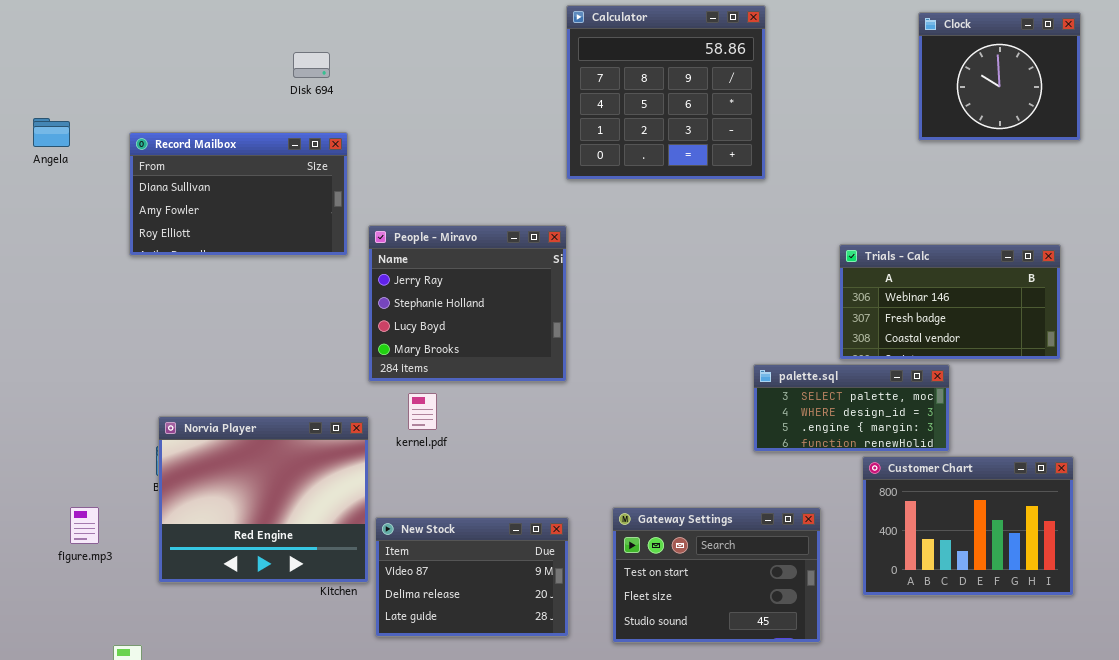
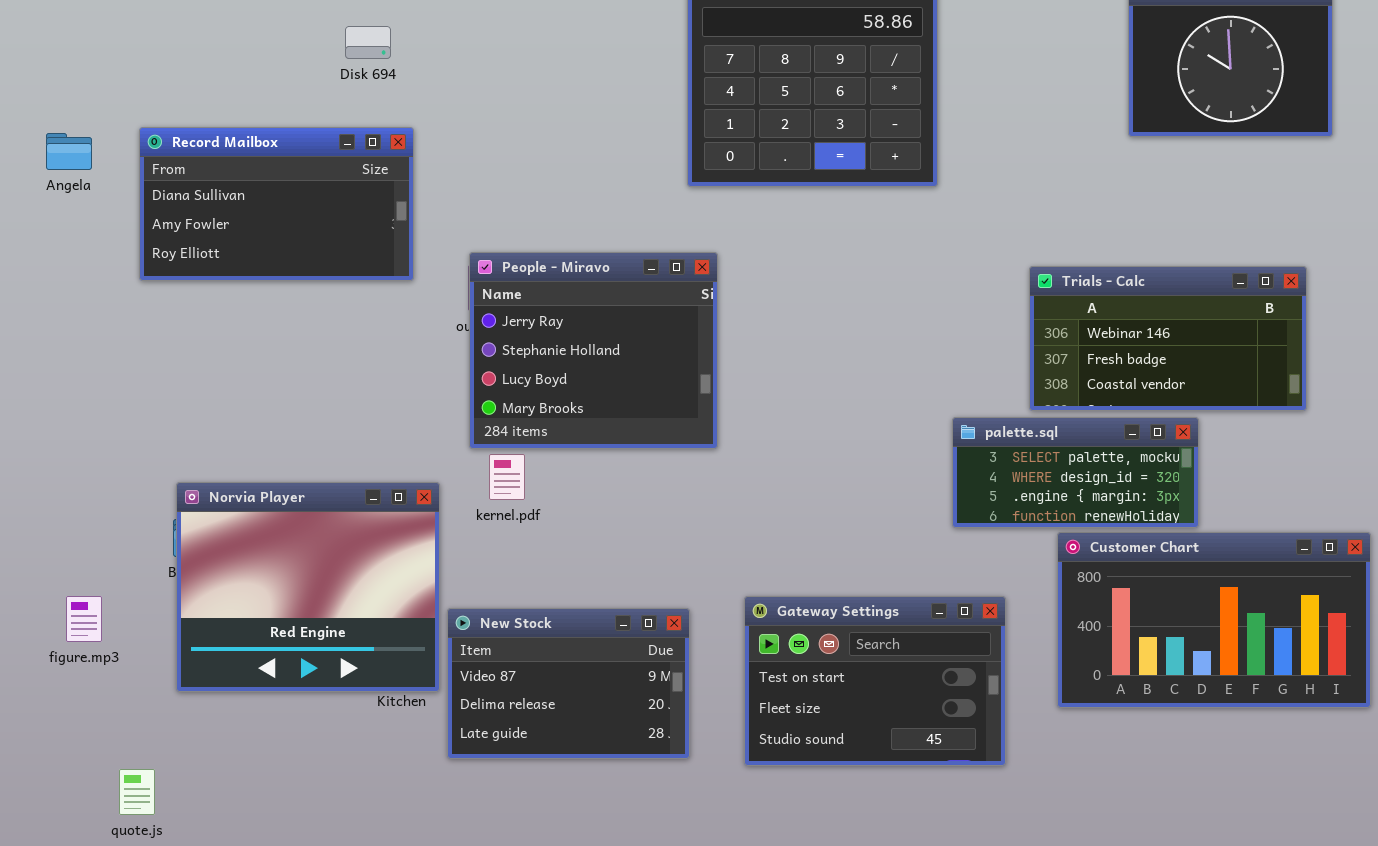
Angela: [33,118,70,147] -> [46,133,92,170], moved
People - Miravo: [368,225,567,382] -> [469,252,718,449], moved
palette.sql: [753,364,950,452] -> [952,417,1199,528], moved
Customer Chart: [862,456,1074,596] -> [1057,532,1371,708], resized

